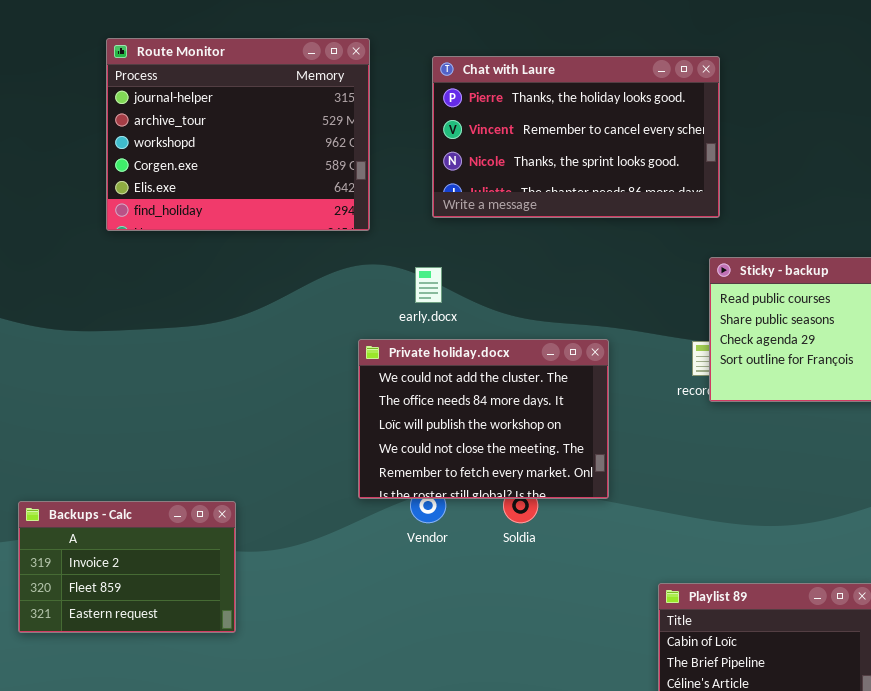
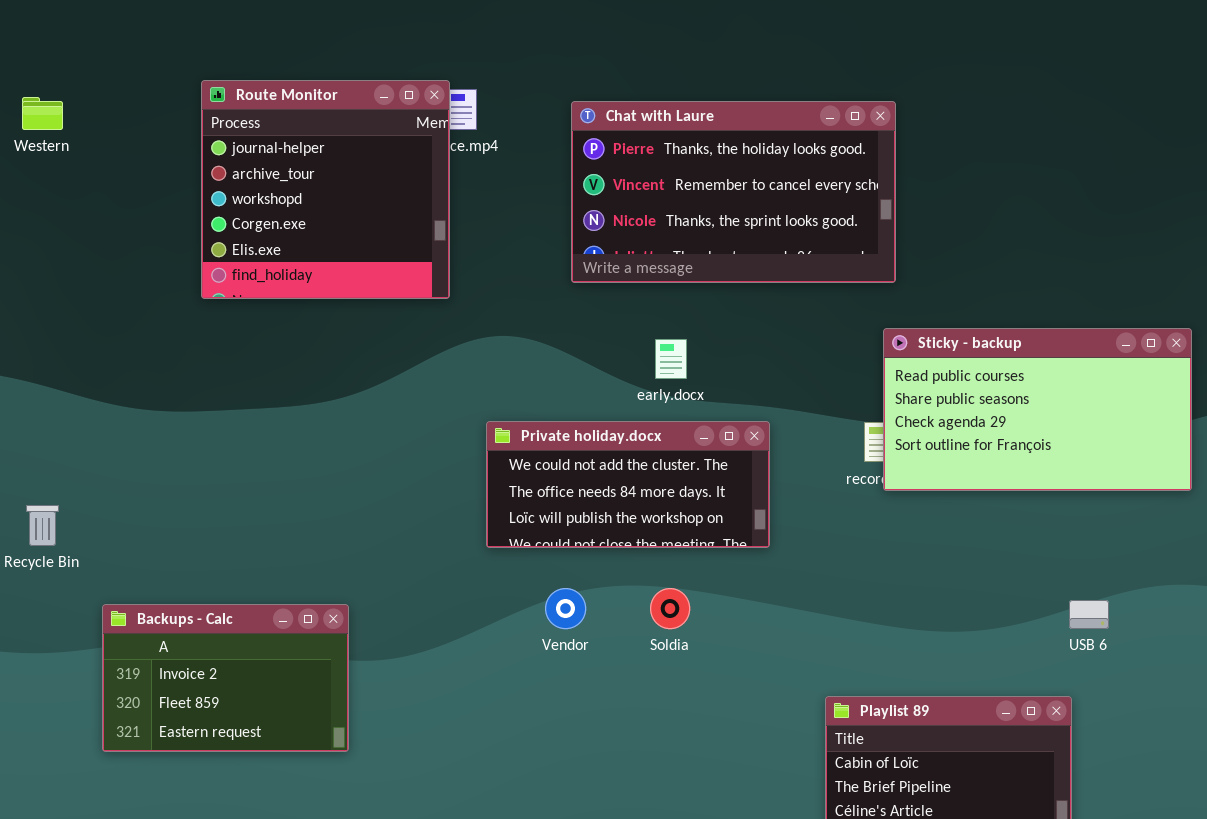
Route Monitor: [106,38,370,231] -> [201,80,450,299], resized
early.docx: [415,267,442,303] -> [655,339,687,379], moved
Private holiday.docx: [358,339,609,499] -> [486,421,770,548], resized

